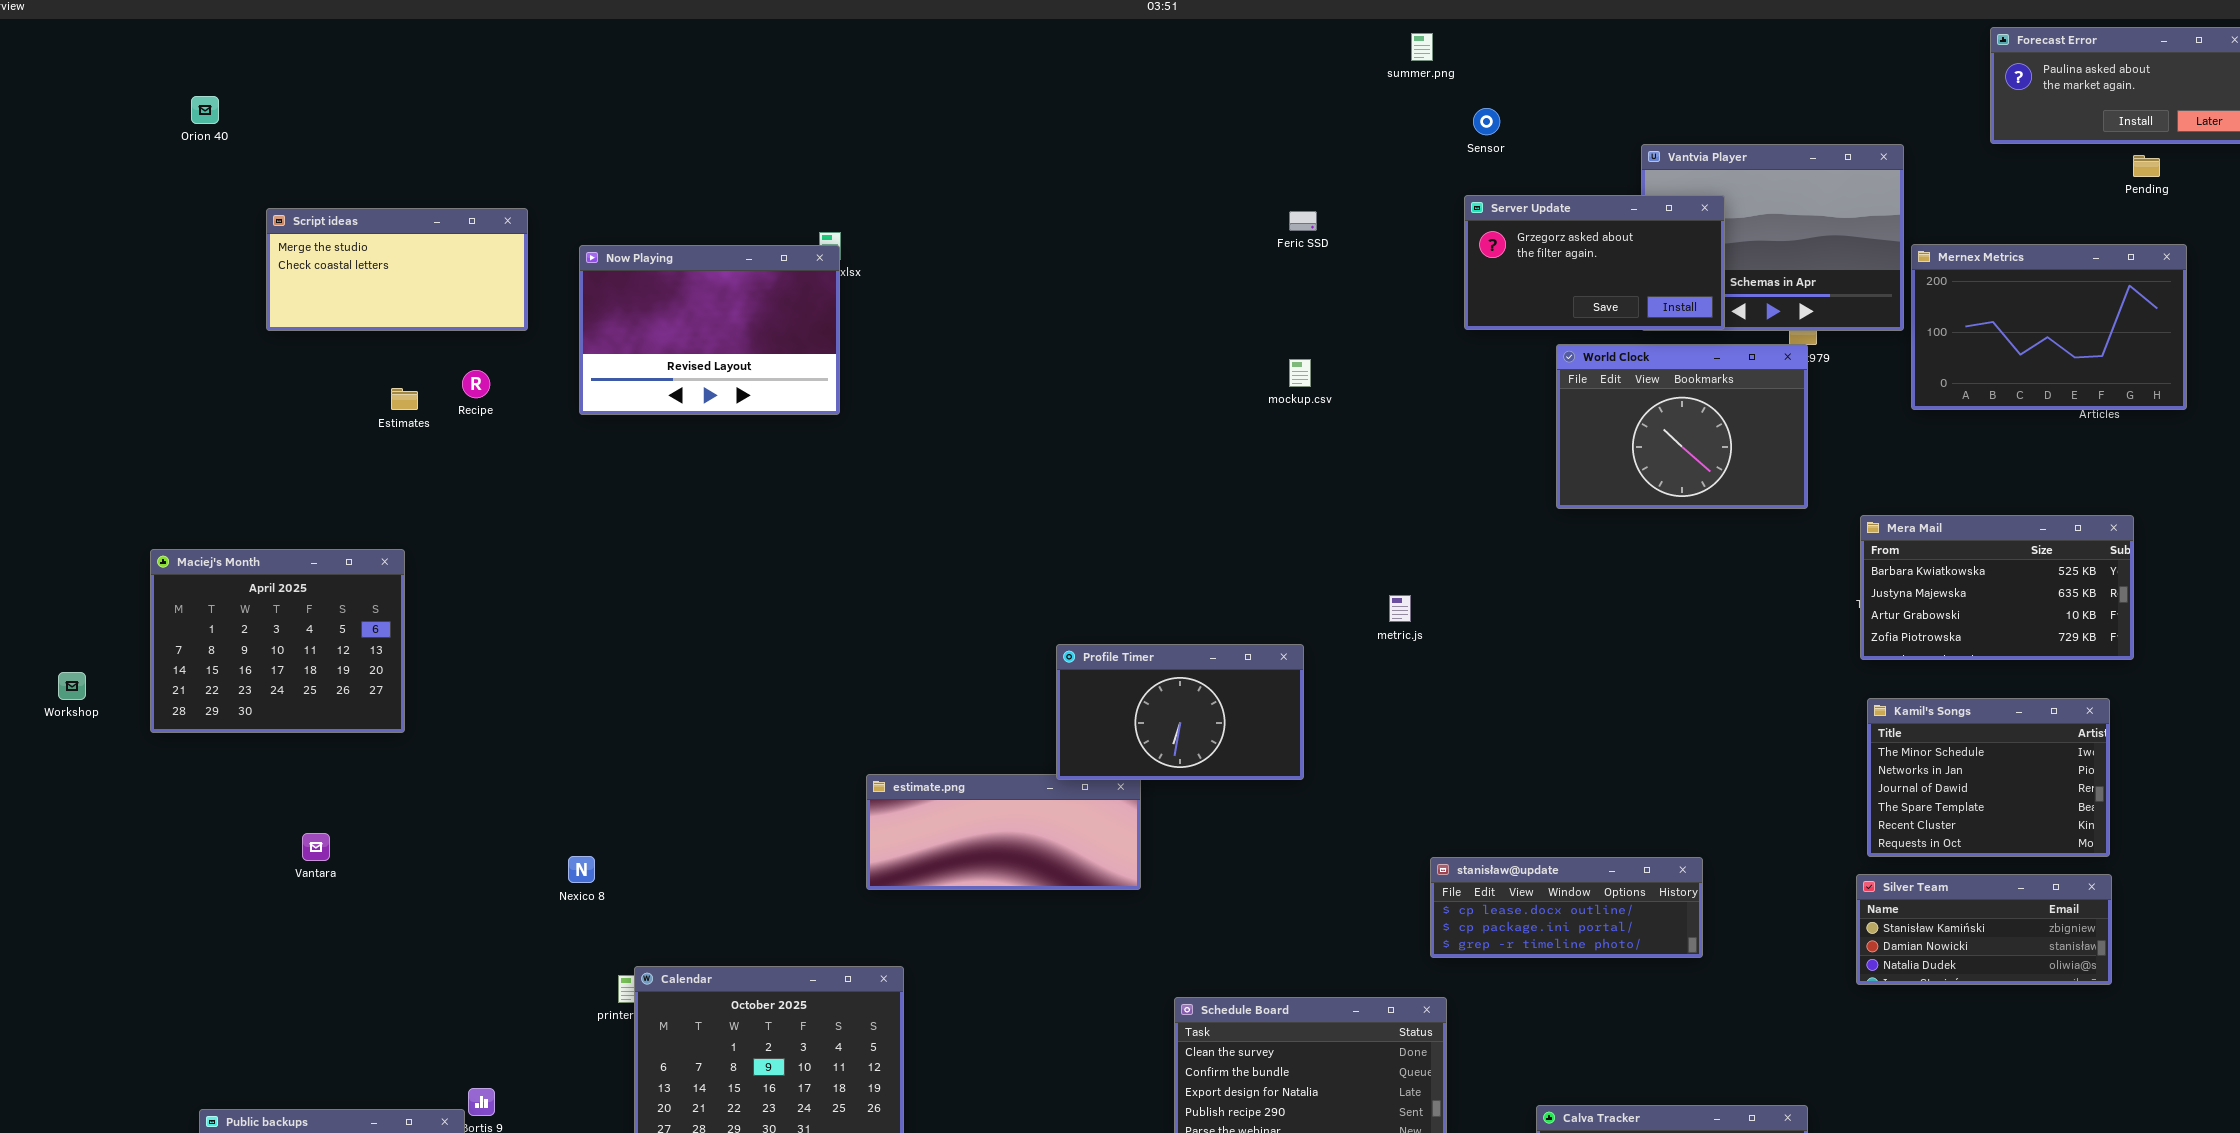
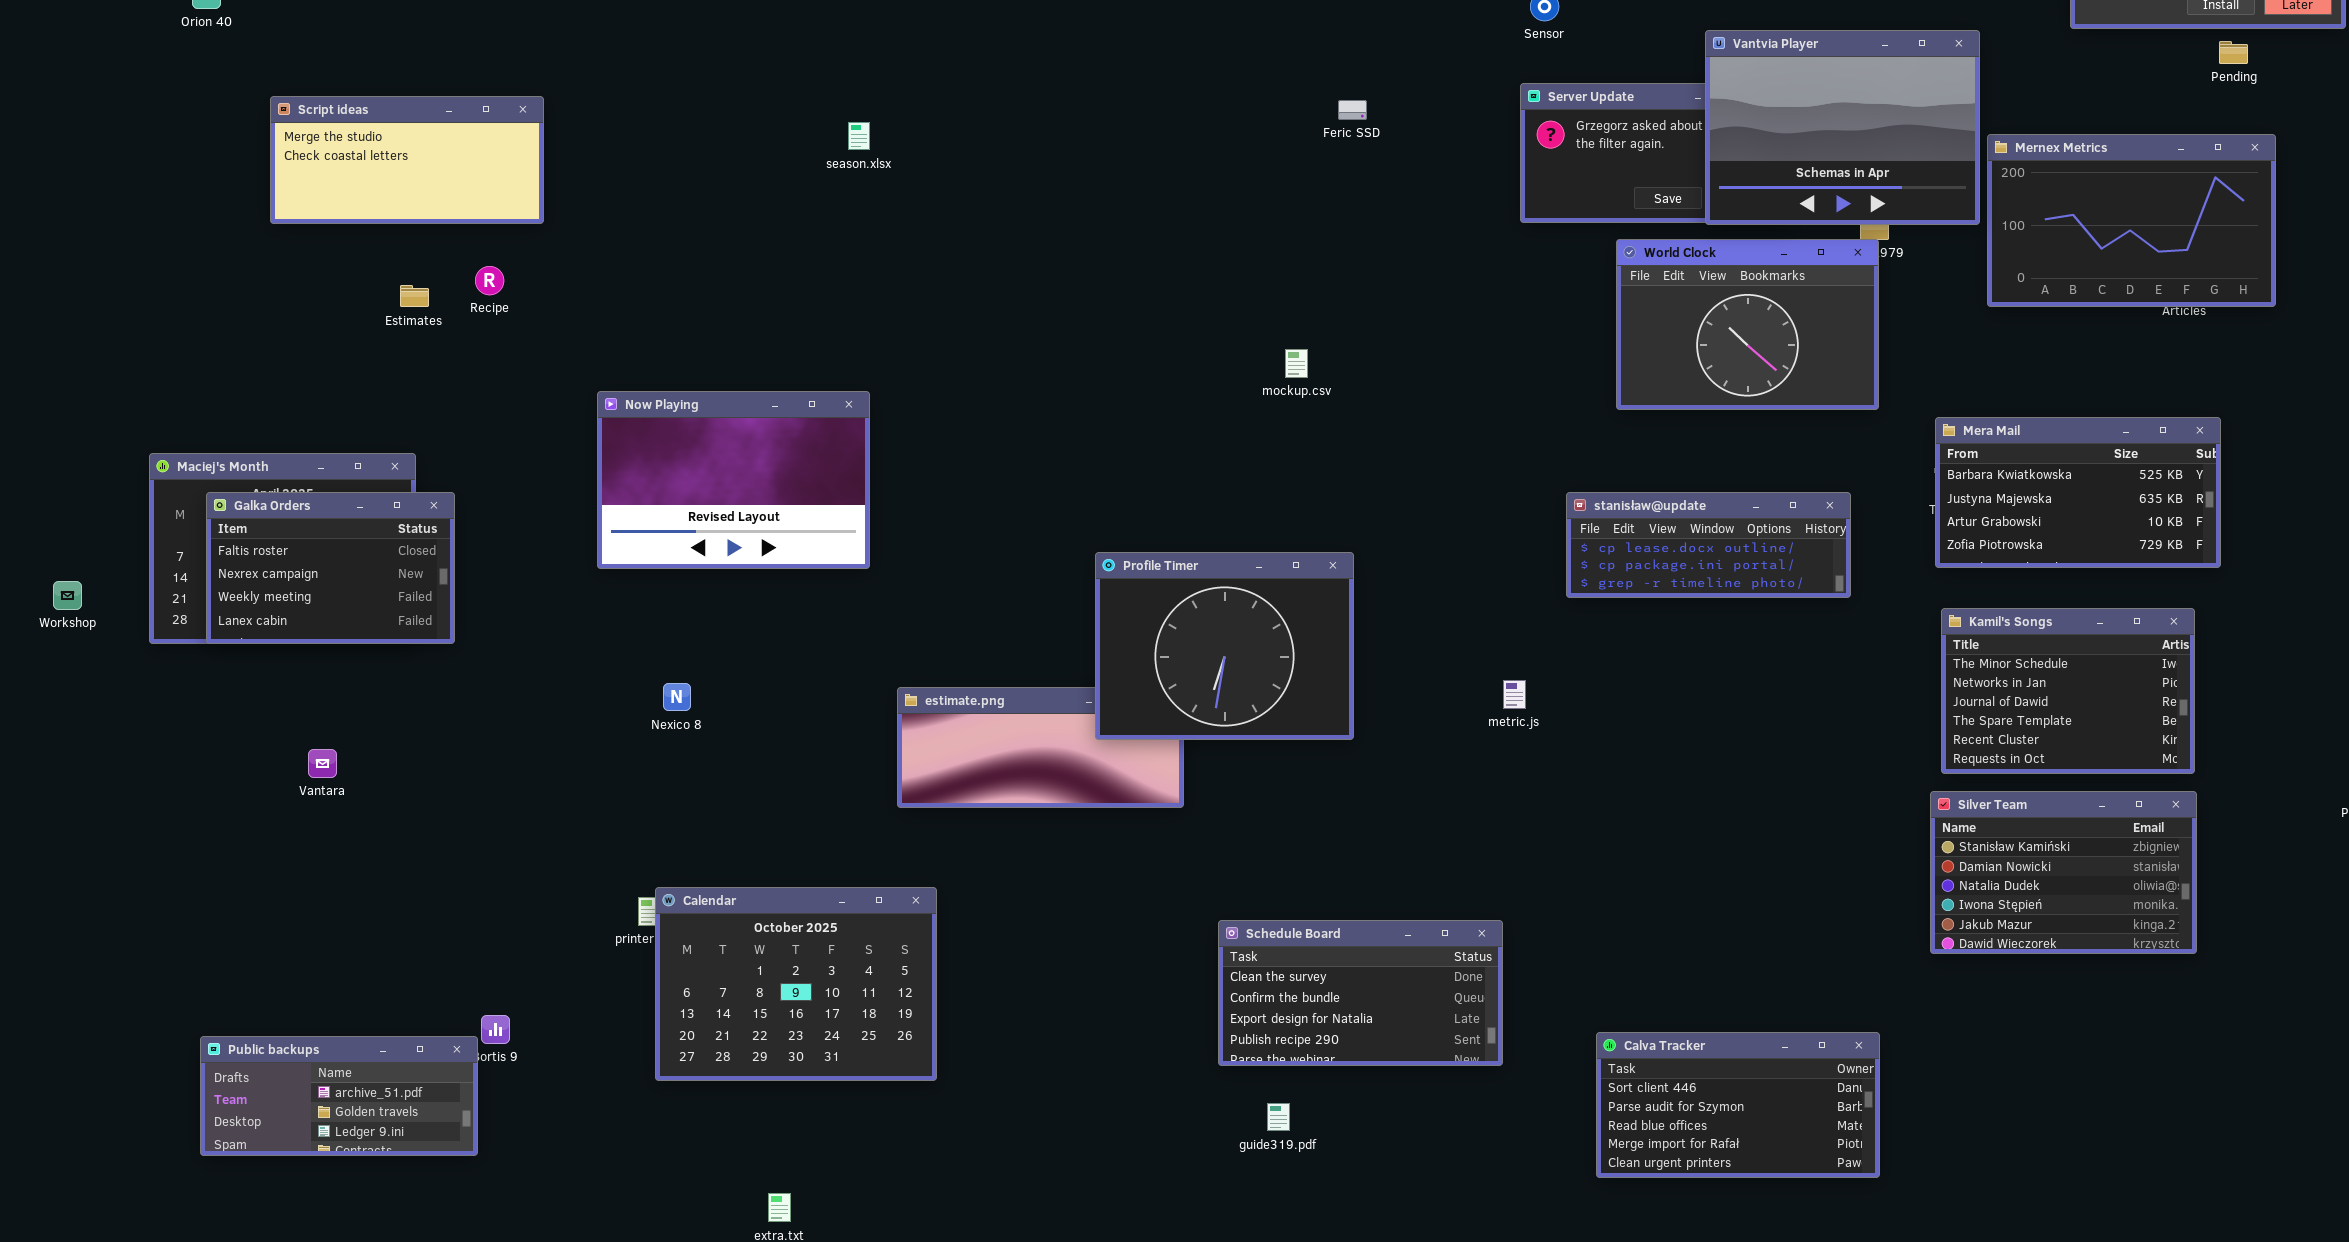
Vantvia Player: [1641,144,1904,331] -> [1705,30,1980,225], raised
Now Playing: [579,245,840,415] -> [597,391,870,569], moved
mockup.csv: [1289,359,1311,387] -> [1285,349,1308,378], moved
Galka Orders: none -> [206,492,455,644], opened
metric.js: [1389,595,1411,622] -> [1503,680,1526,709], moved
Profile Timer: [1056,644,1304,780] -> [1095,552,1354,740], resized
Nexico 8: [568,856,595,883] -> [663,683,691,711], moved
stanisław@update: [1430,857,1703,958] -> [1566,492,1851,598], moved
Silver Team: [1856,874,2112,985] -> [1930,791,2197,954], resized

